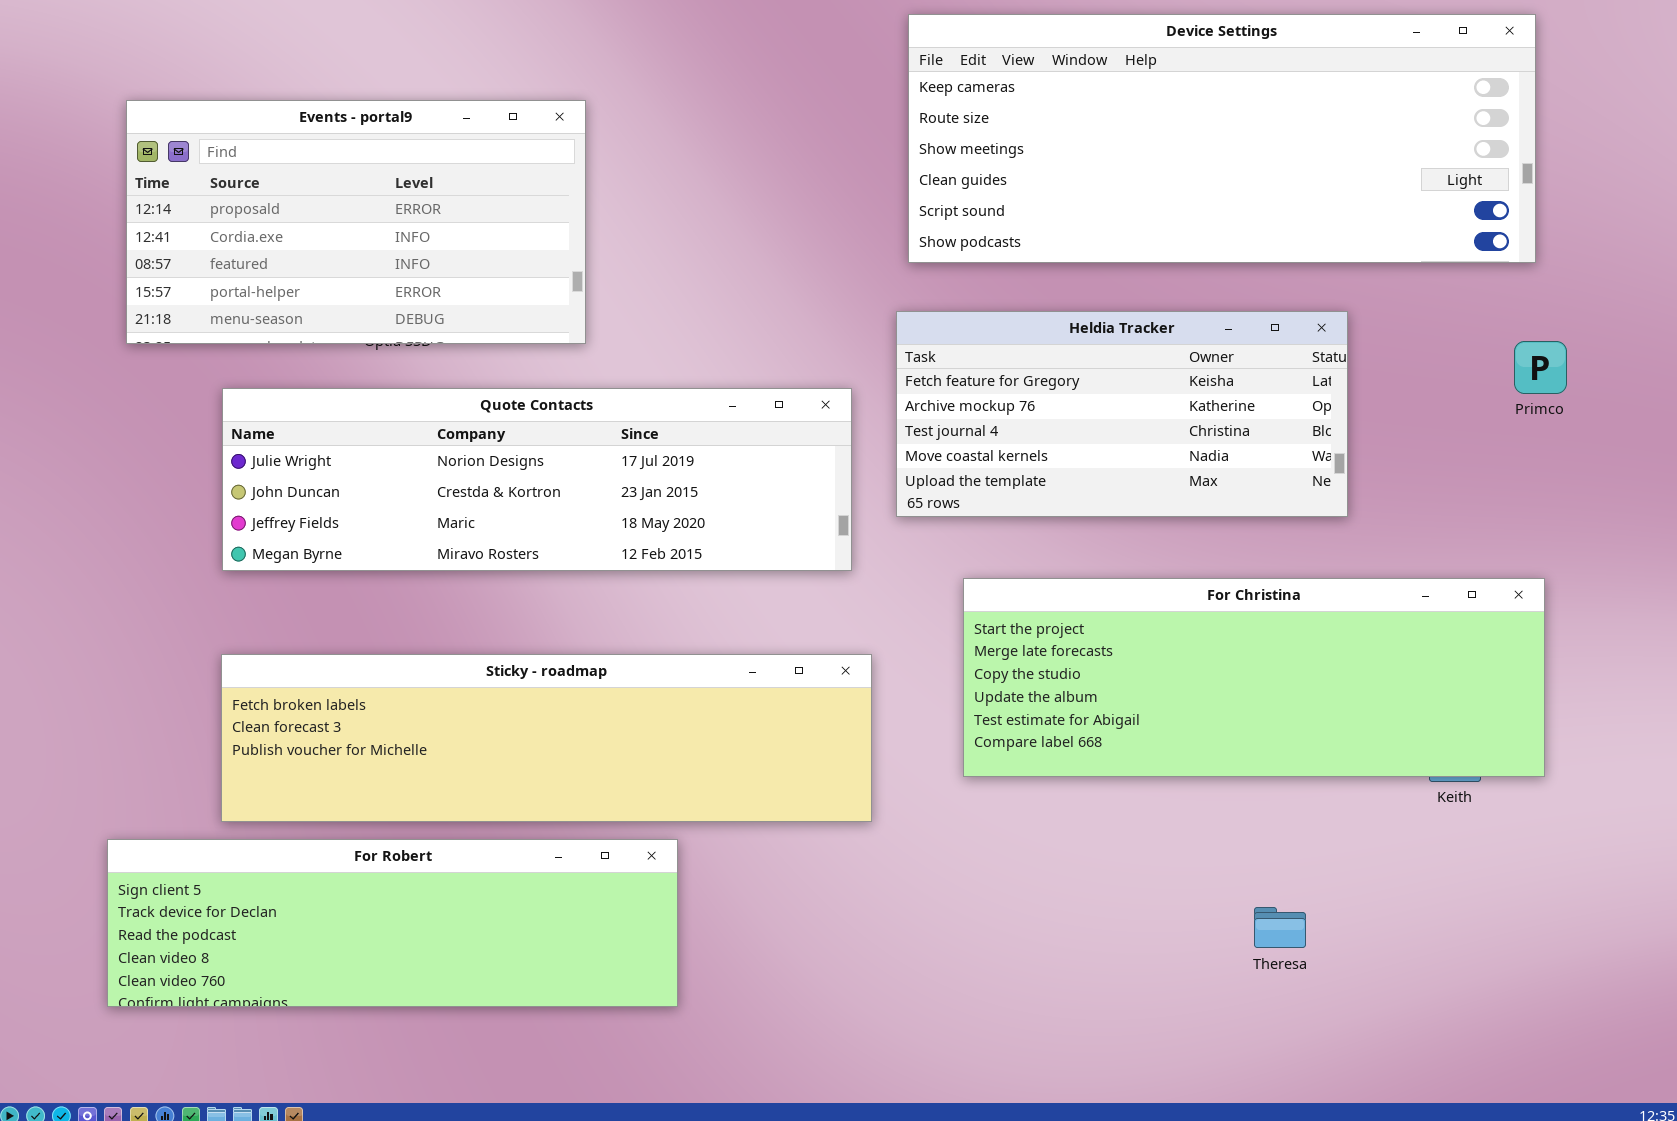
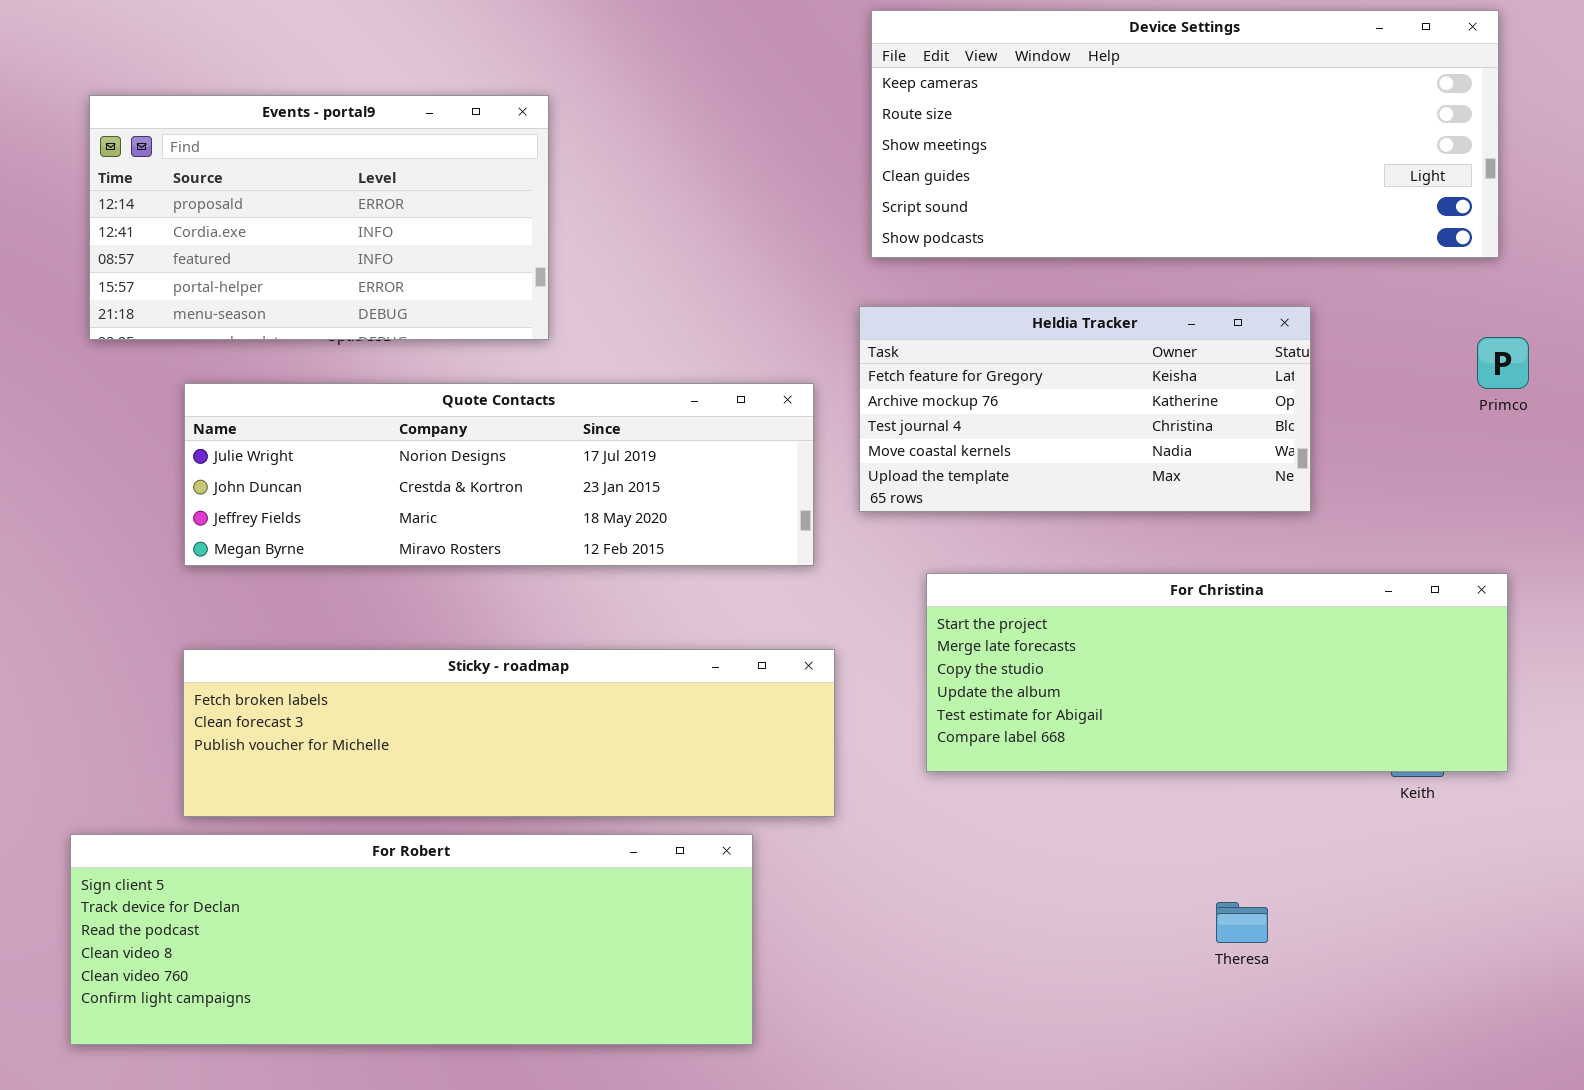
For Robert: [107,839,678,1007] -> [70,834,753,1045], resized

